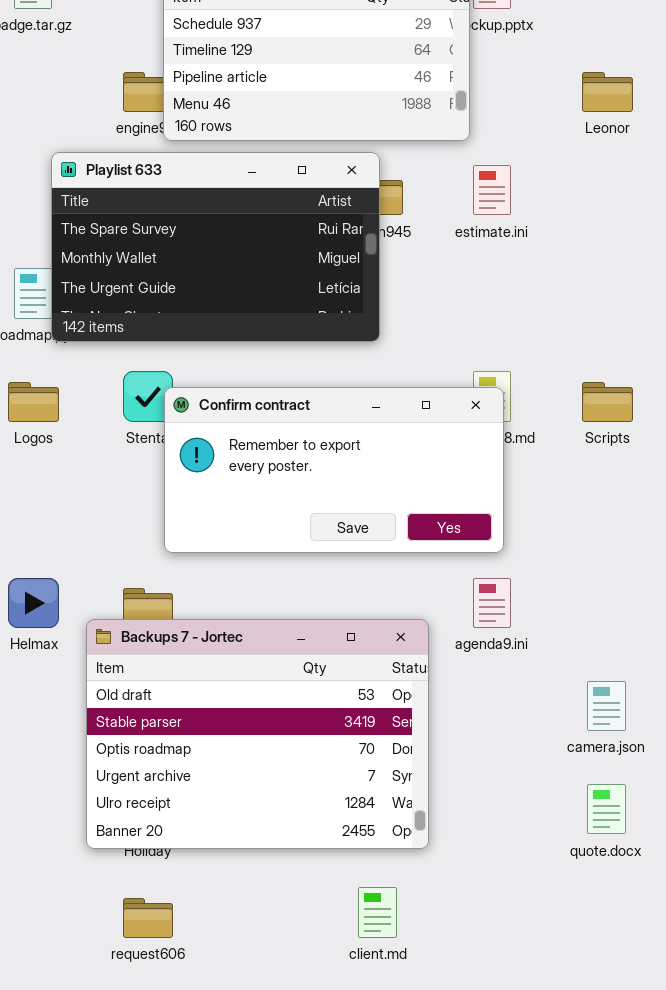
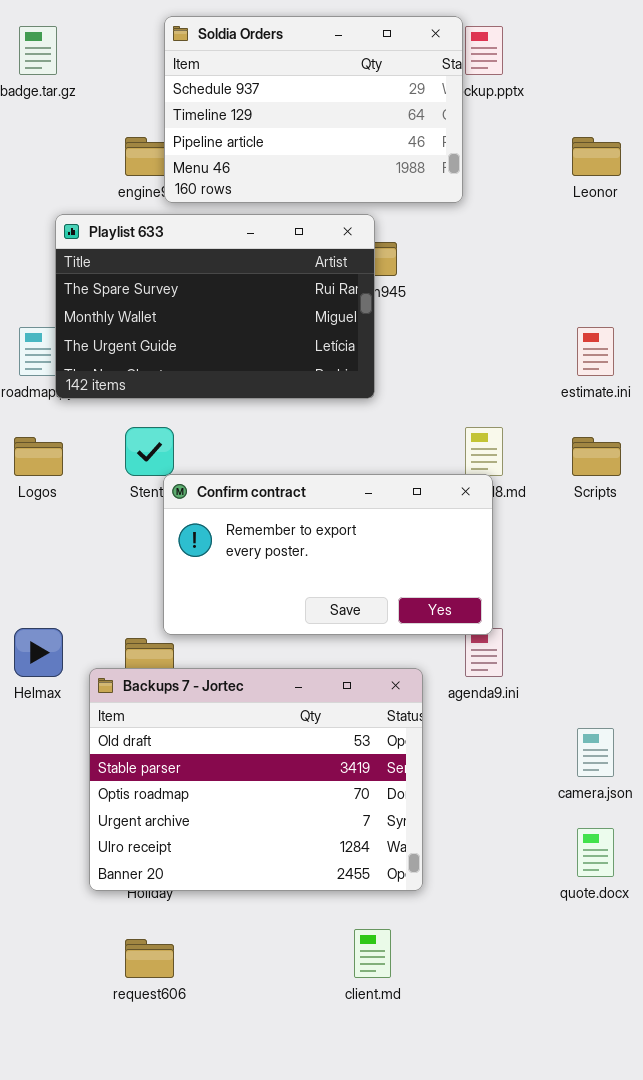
estimate.ini: [473,165,511,215] -> [577,327,614,376], moved
Confirm contract: [164,387,504,553] -> [163,474,493,635], moved

